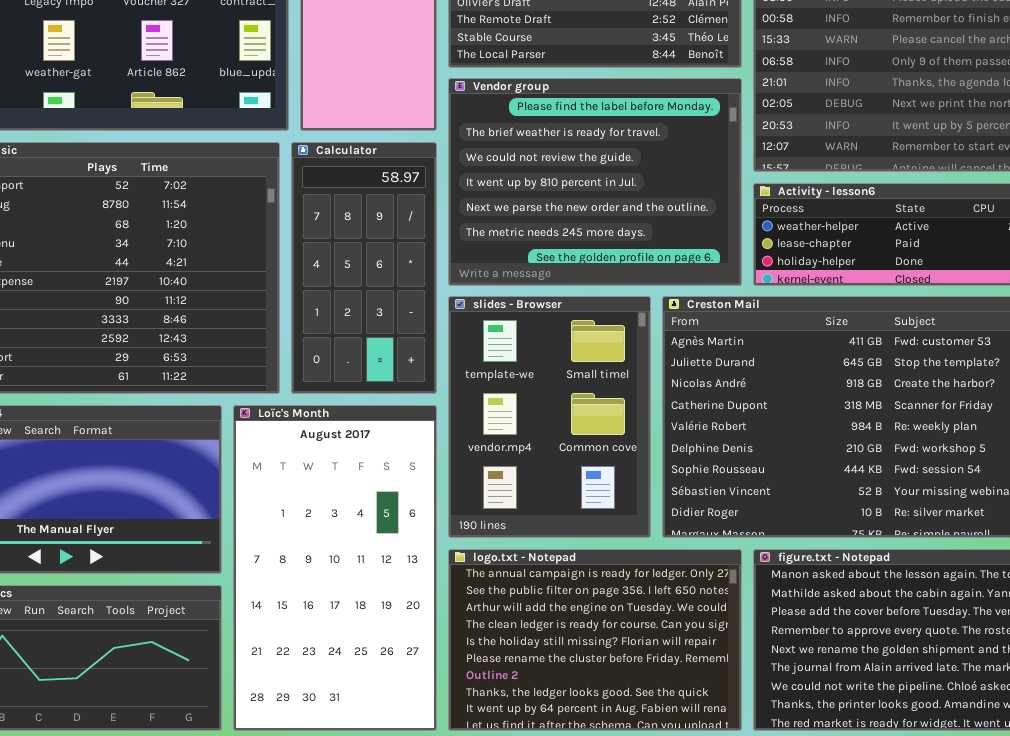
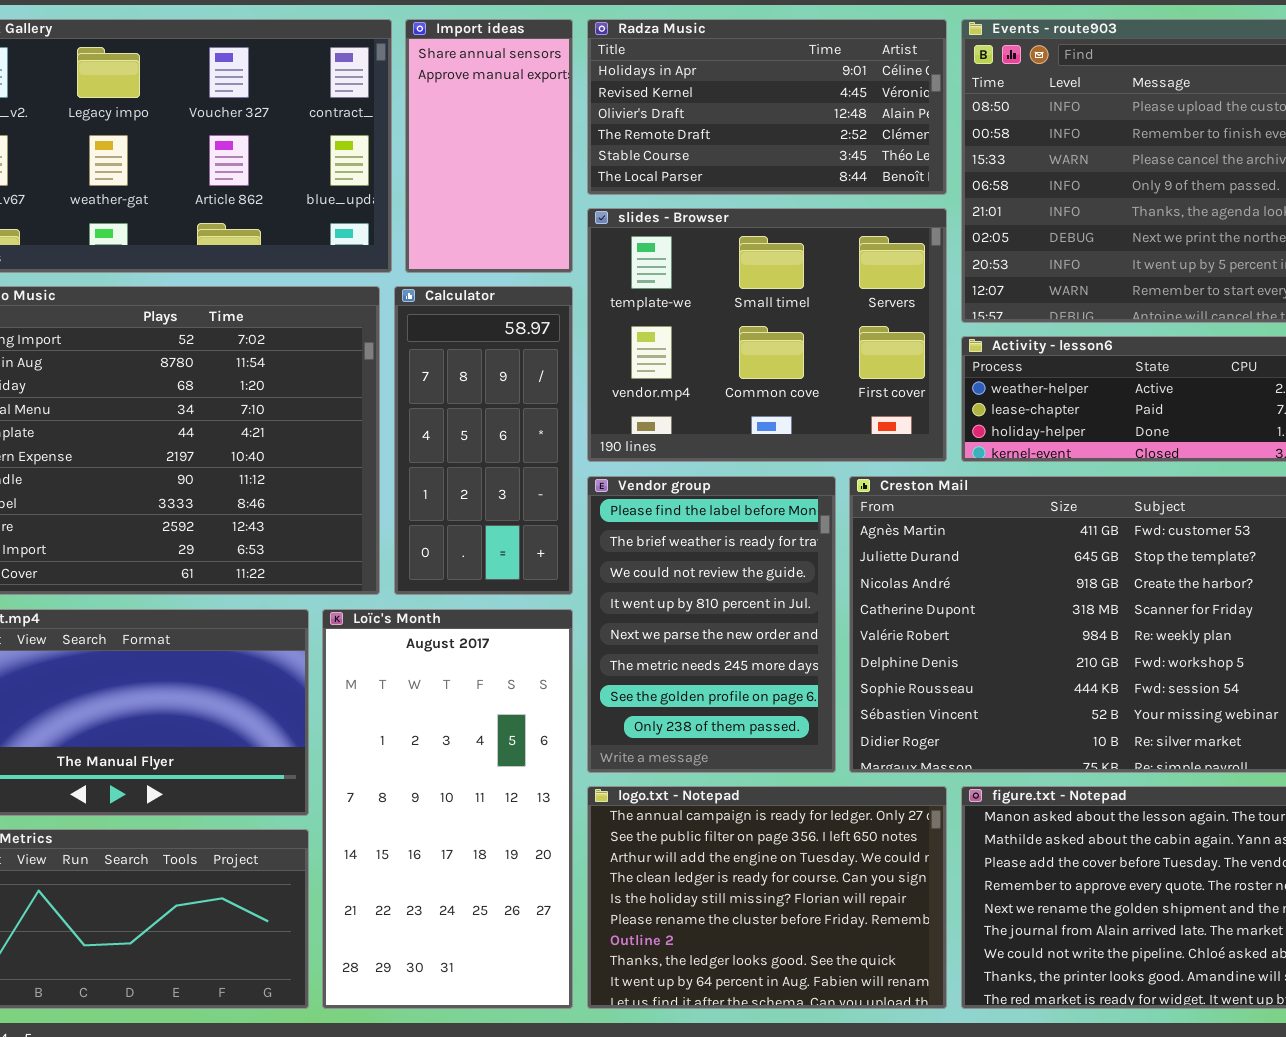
Vendor group: [448,78,742,286] -> [587,476,836,773], moved, resized
slides - Browser: [448,296,651,538] -> [587,208,947,462], moved, resized

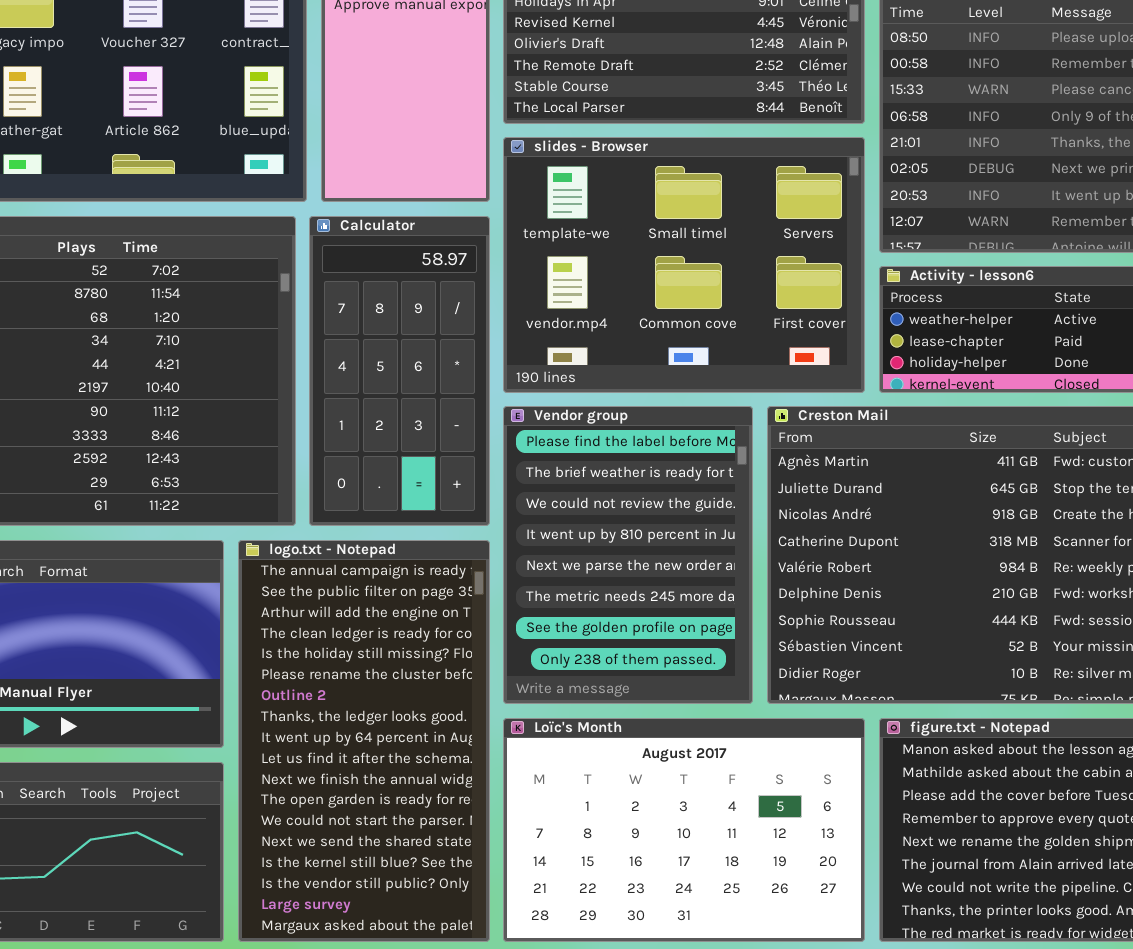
Loïc's Month: [322,609,573,1009] -> [503,718,865,942], moved, resized
logo.txt - Notepad: [587,786,947,1009] -> [238,540,490,942], moved, resized

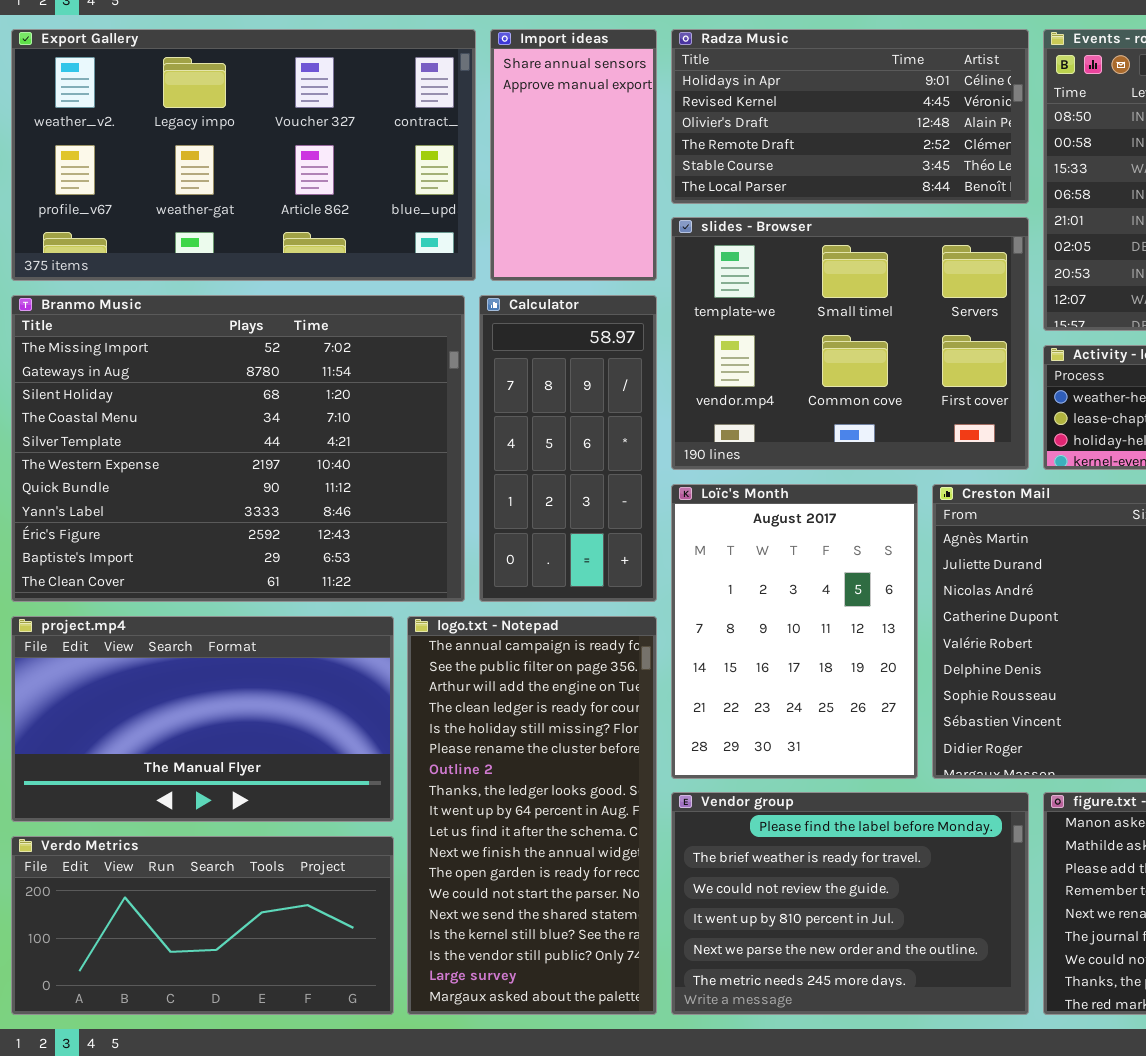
Vendor group: [503,406,753,704] -> [671,792,1029,1015], moved, resized
Loïc's Month: [503,718,865,942] -> [671,484,918,779], moved, resized

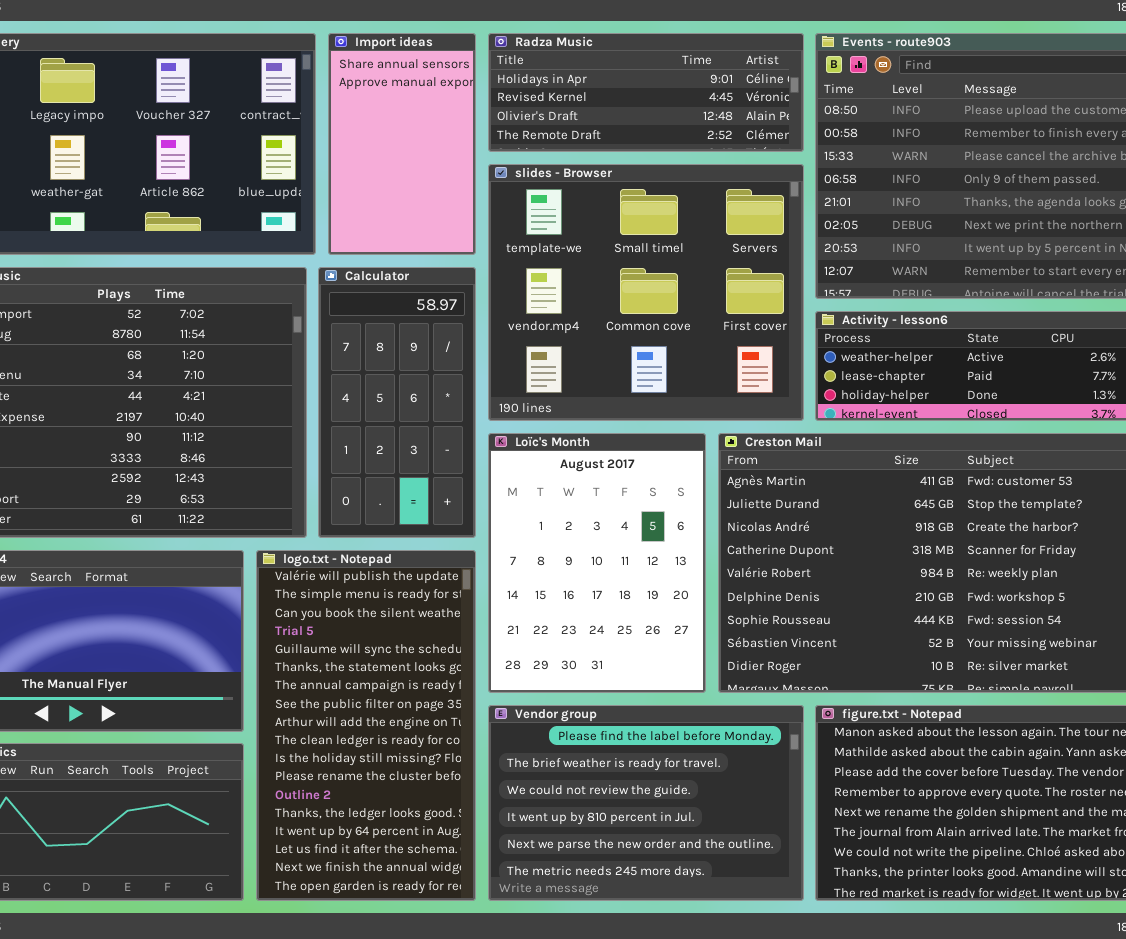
Radza Music: [671,29,1029,204] -> [488,33,804,152], resized
slides - Browser: [671,217,1029,470] -> [488,164,804,421], resized
logo.txt - Notepad: [407,616,657,1015] -> [256,550,476,901], scrolled up 6 rows

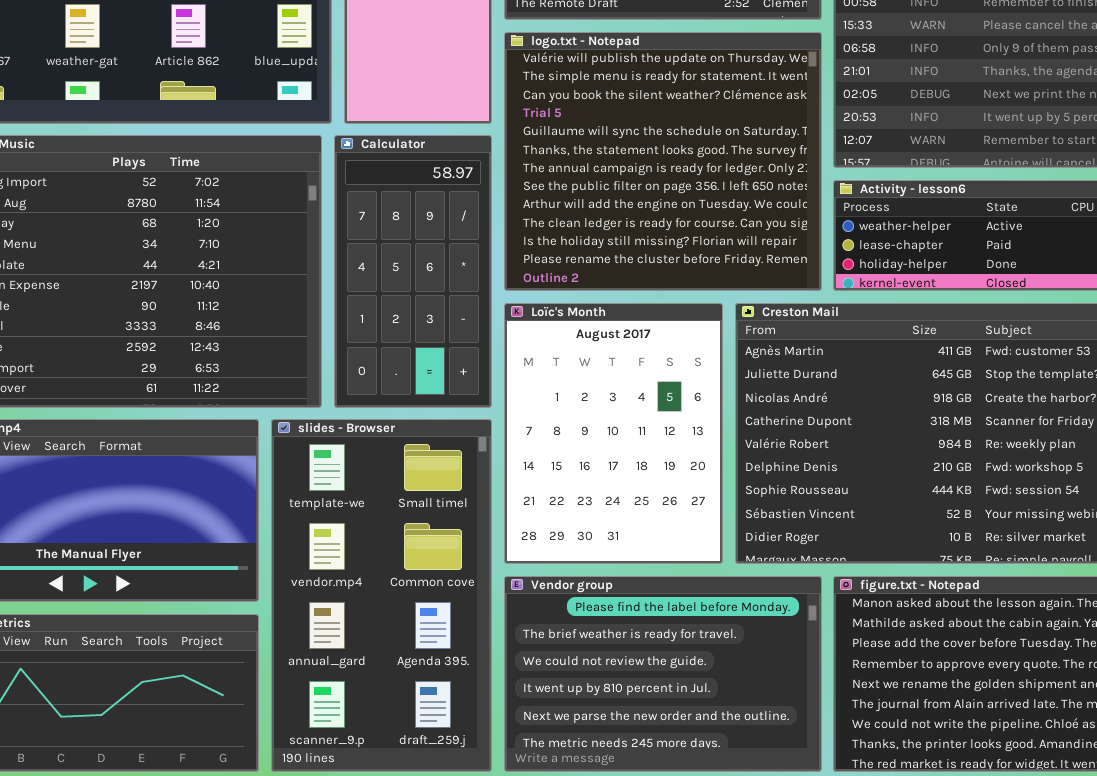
slides - Browser: [488,164,804,421] -> [271,419,492,772], moved, resized
logo.txt - Notepad: [256,550,476,901] -> [504,32,822,291], moved, resized

